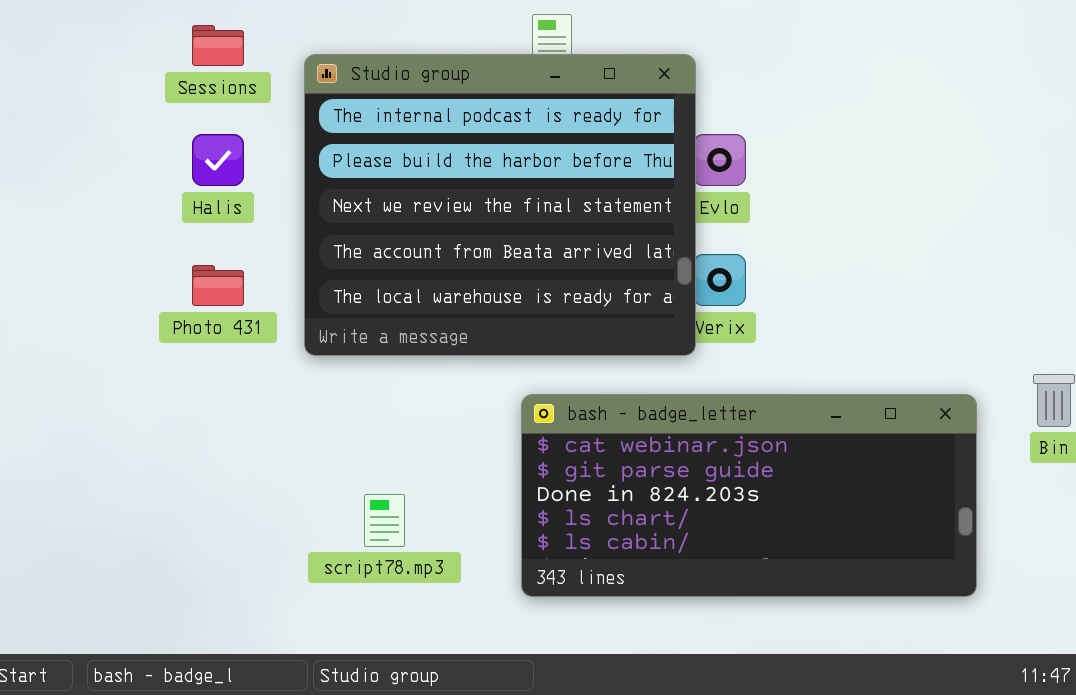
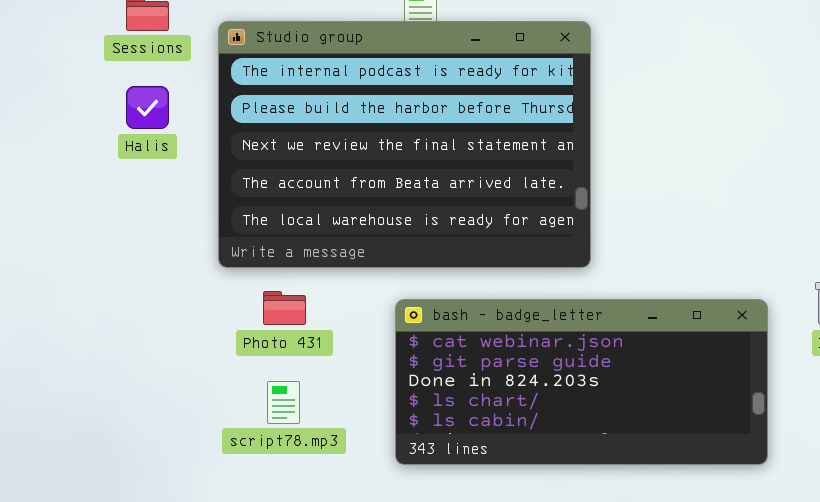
Studio group: [304,54,696,356] -> [218,21,591,268], resized
Photo 431: [192,265,244,306] -> [263,291,306,325], moved

